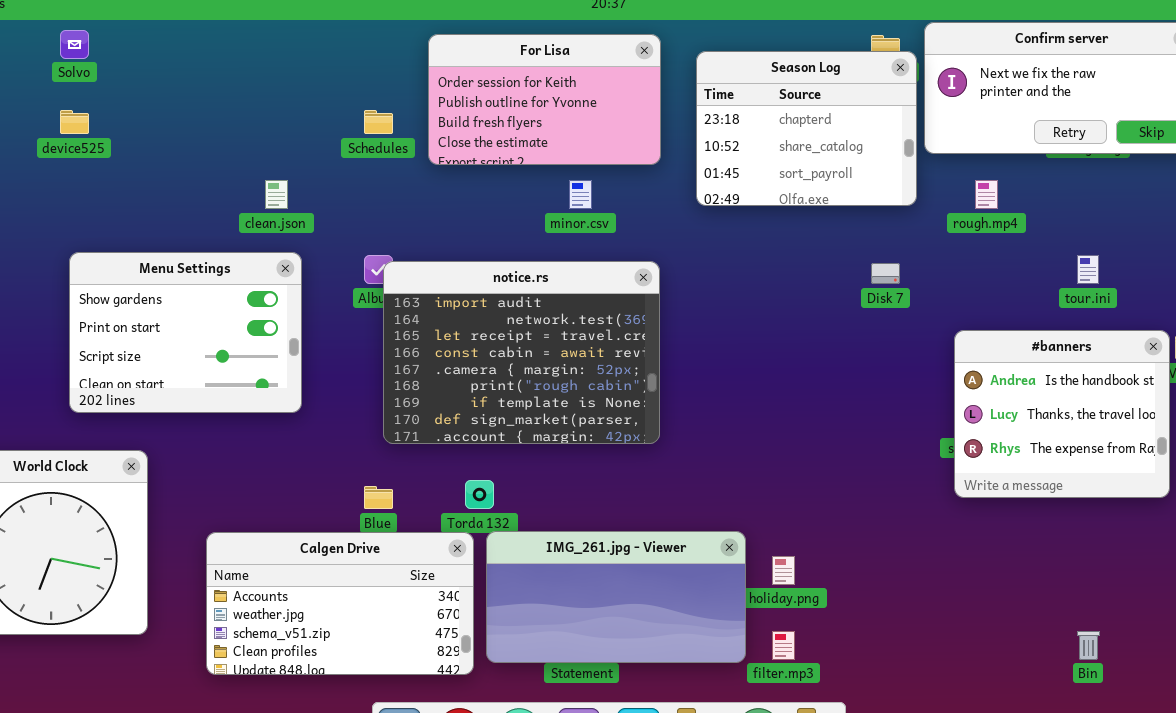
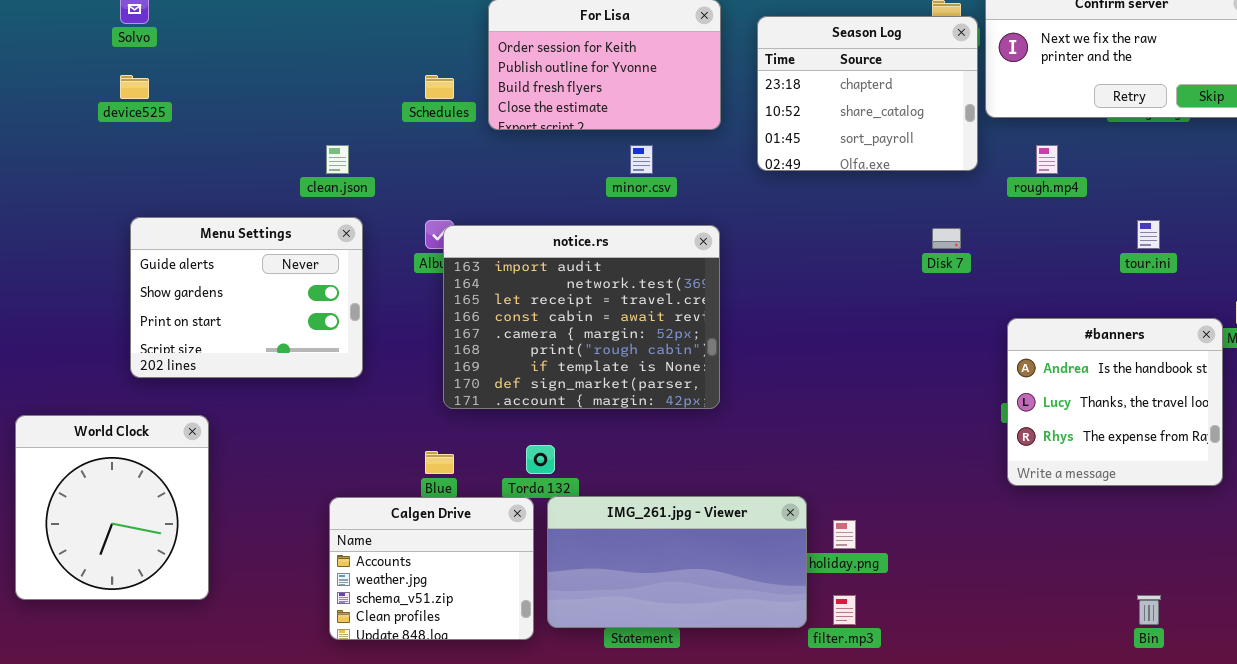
Menu Settings: [69,252,302,413] -> [130,217,363,378], scrolled up 1 row
#banners: [954,330,1170,498] -> [1007,318,1223,486], moved
Calgen Drive: [206,532,474,675] -> [329,497,534,640], resized

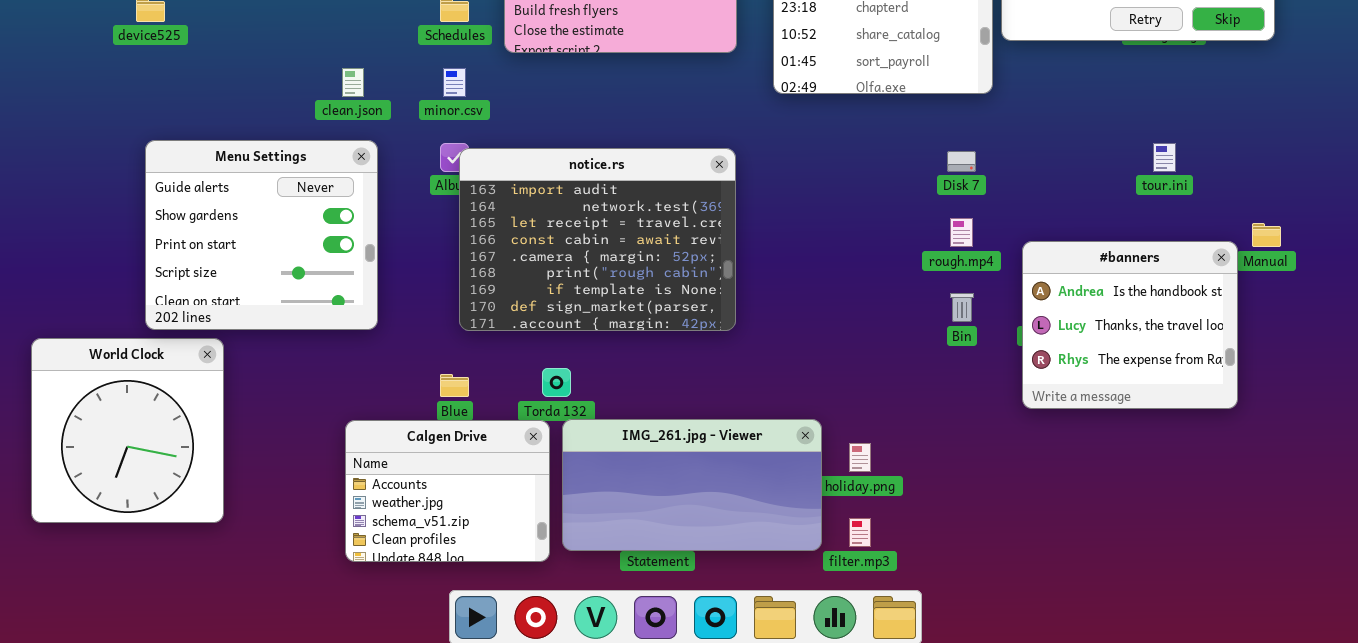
minor.csv: [630,145,653,174] -> [443,68,466,97], moved
rough.mp4: [1036,145,1058,174] -> [950,218,973,247], moved
Menu Settings: [130,217,363,378] -> [145,140,378,330], resized
Bin: [1137,595,1161,625] -> [950,293,974,322], moved

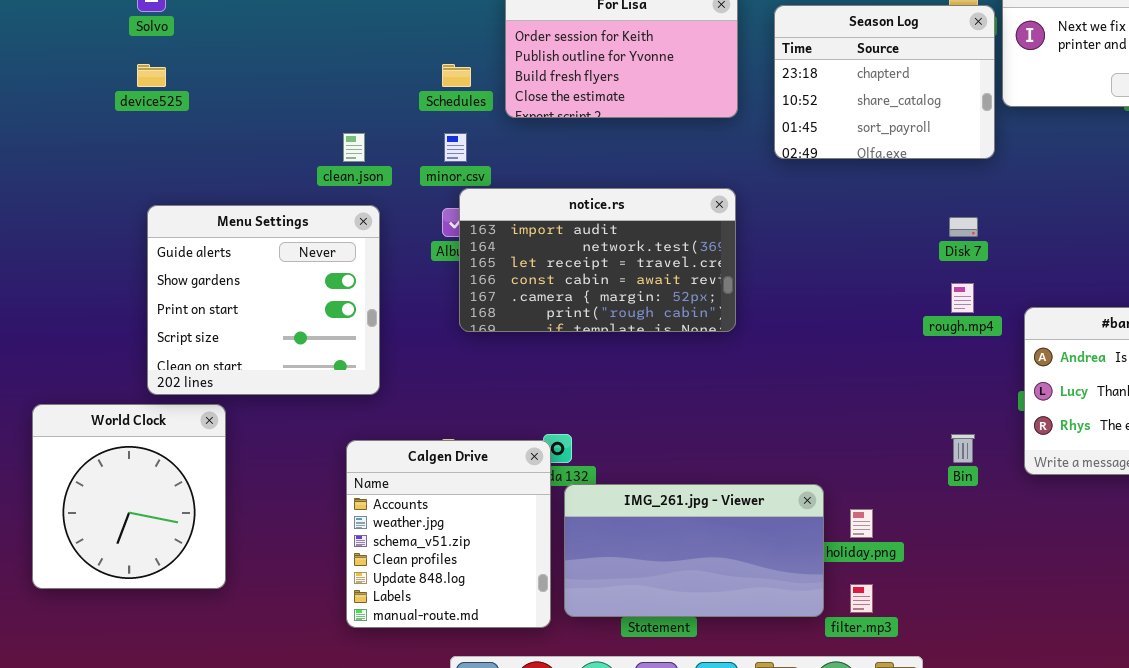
notice.rs: [459,148,736,331] -> [459,188,736,332], moved, resized
Bin: [950,293,974,322] -> [951,434,975,463], moved
Calgen Drive: [345,420,550,562] -> [346,440,551,628], resized

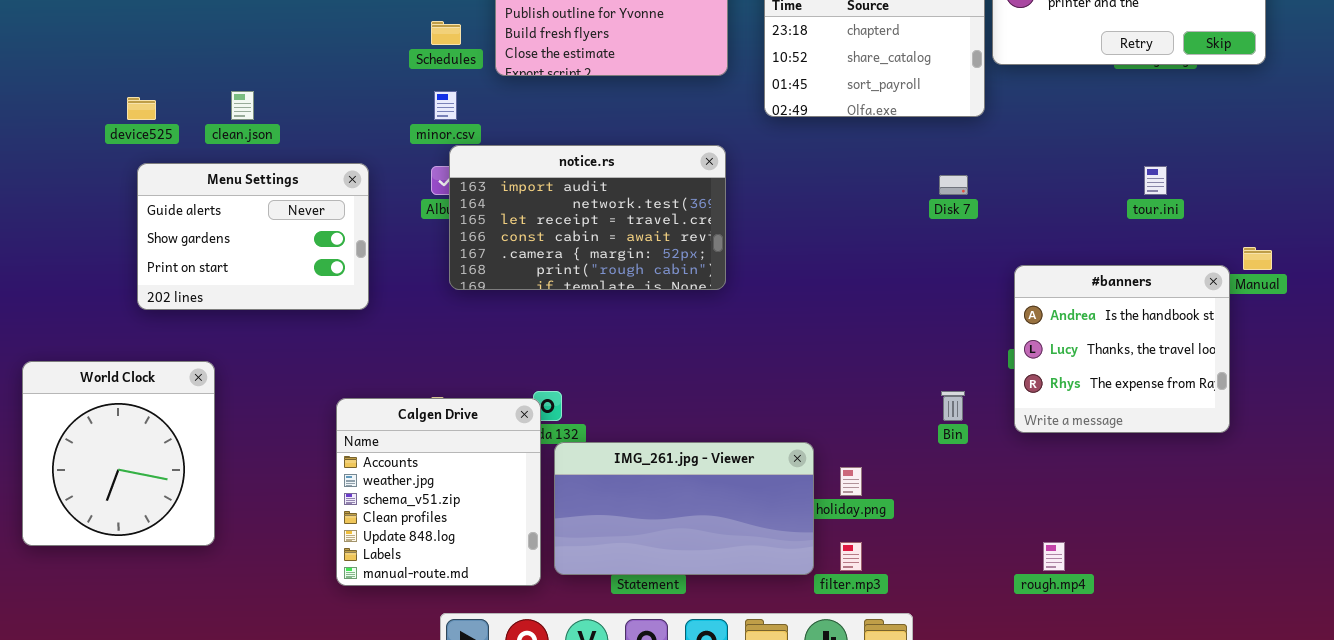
device525: [137,64,166,87] -> [127,97,156,120], moved
clean.json: [343,133,365,162] -> [231,91,254,120], moved
Menu Settings: [147,205,380,395] -> [137,163,369,310], resized
rough.mp4: [951,283,974,313] -> [1043,542,1065,571], moved

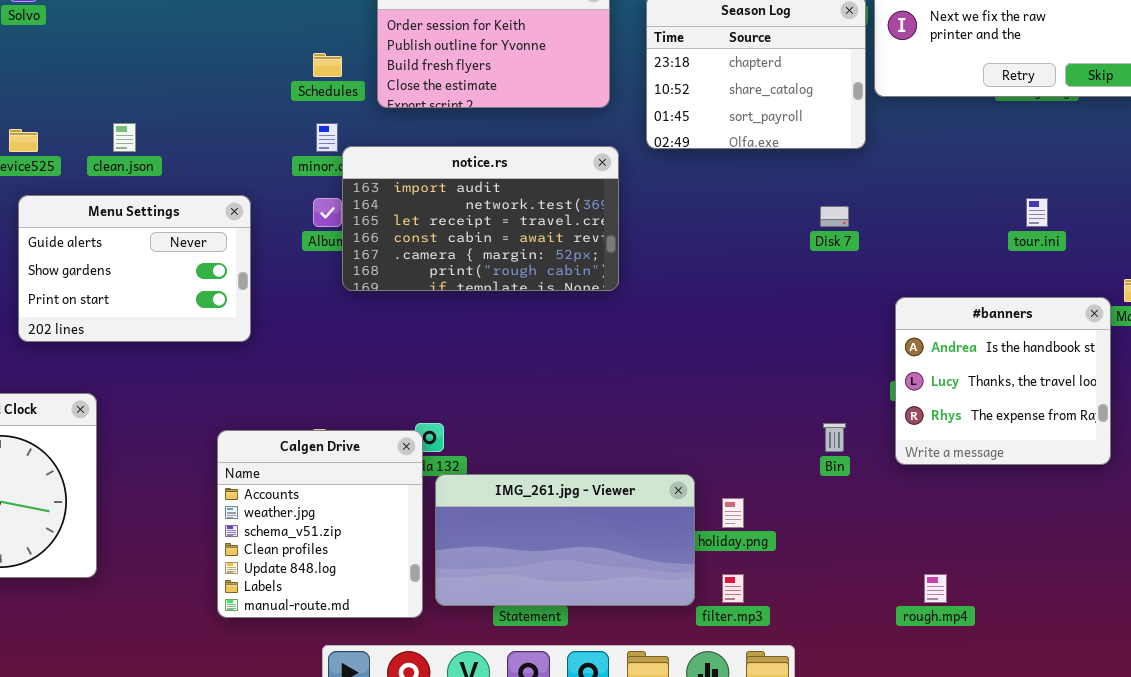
notice.rs: [449,145,726,290] -> [342,146,619,291], moved

